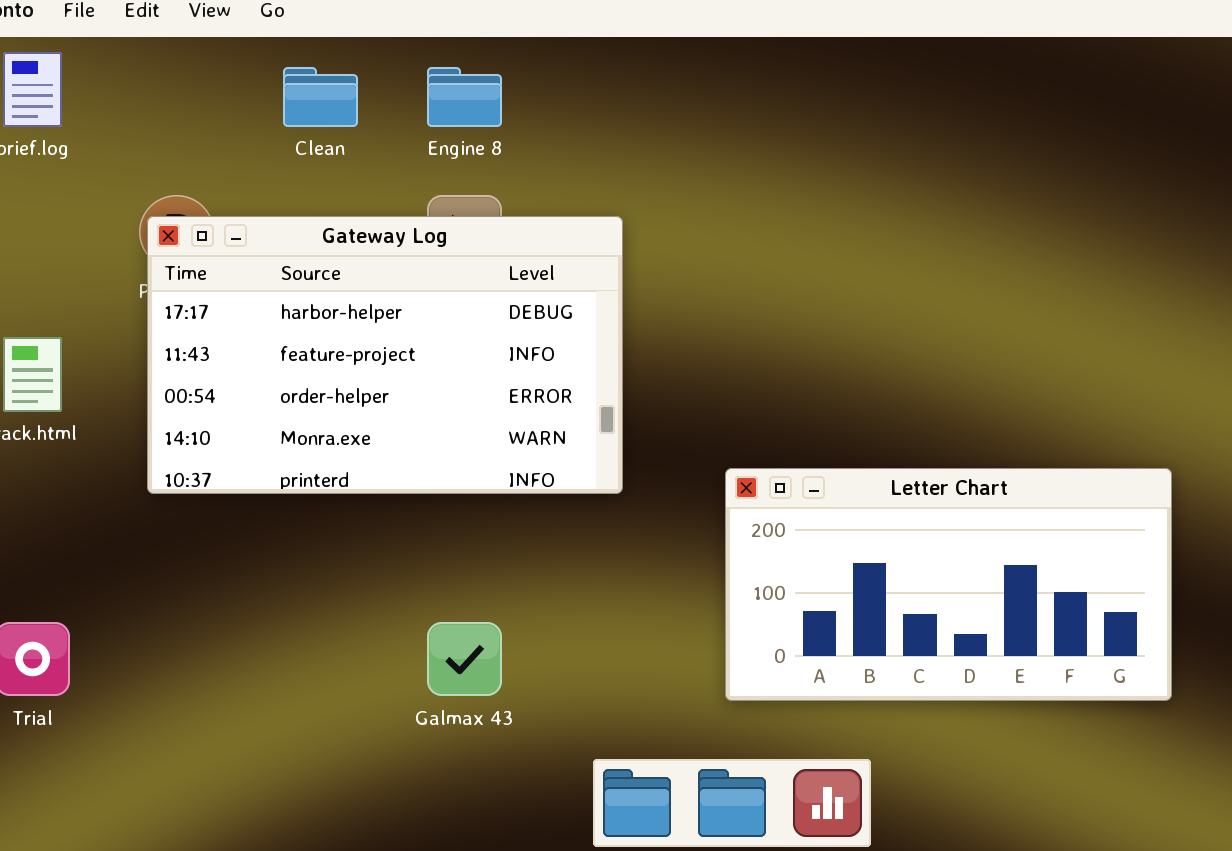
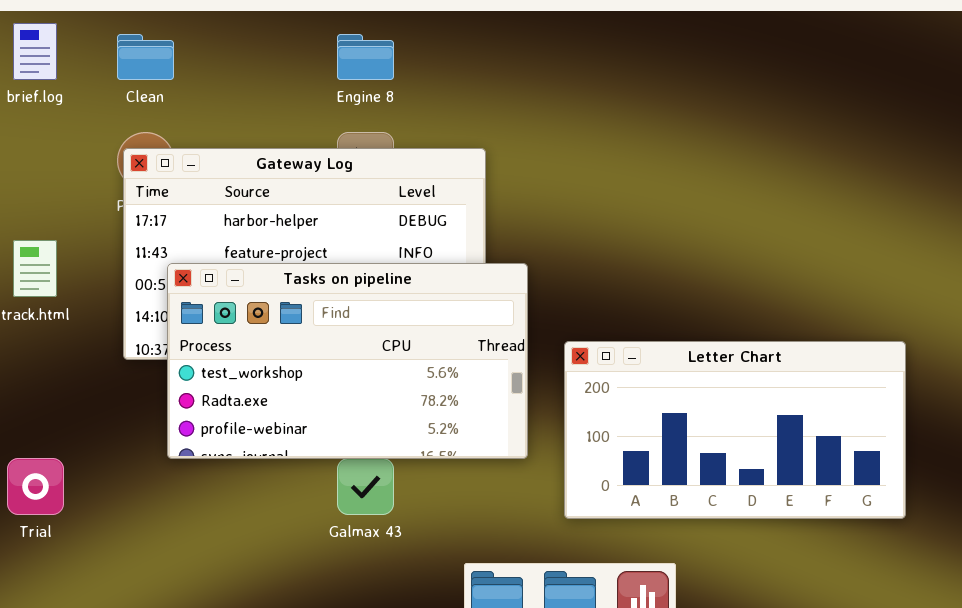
Clean: [283,67,358,127] -> [117,34,174,80], moved
Tasks on pipeline: none -> [167,263,528,459], opened

